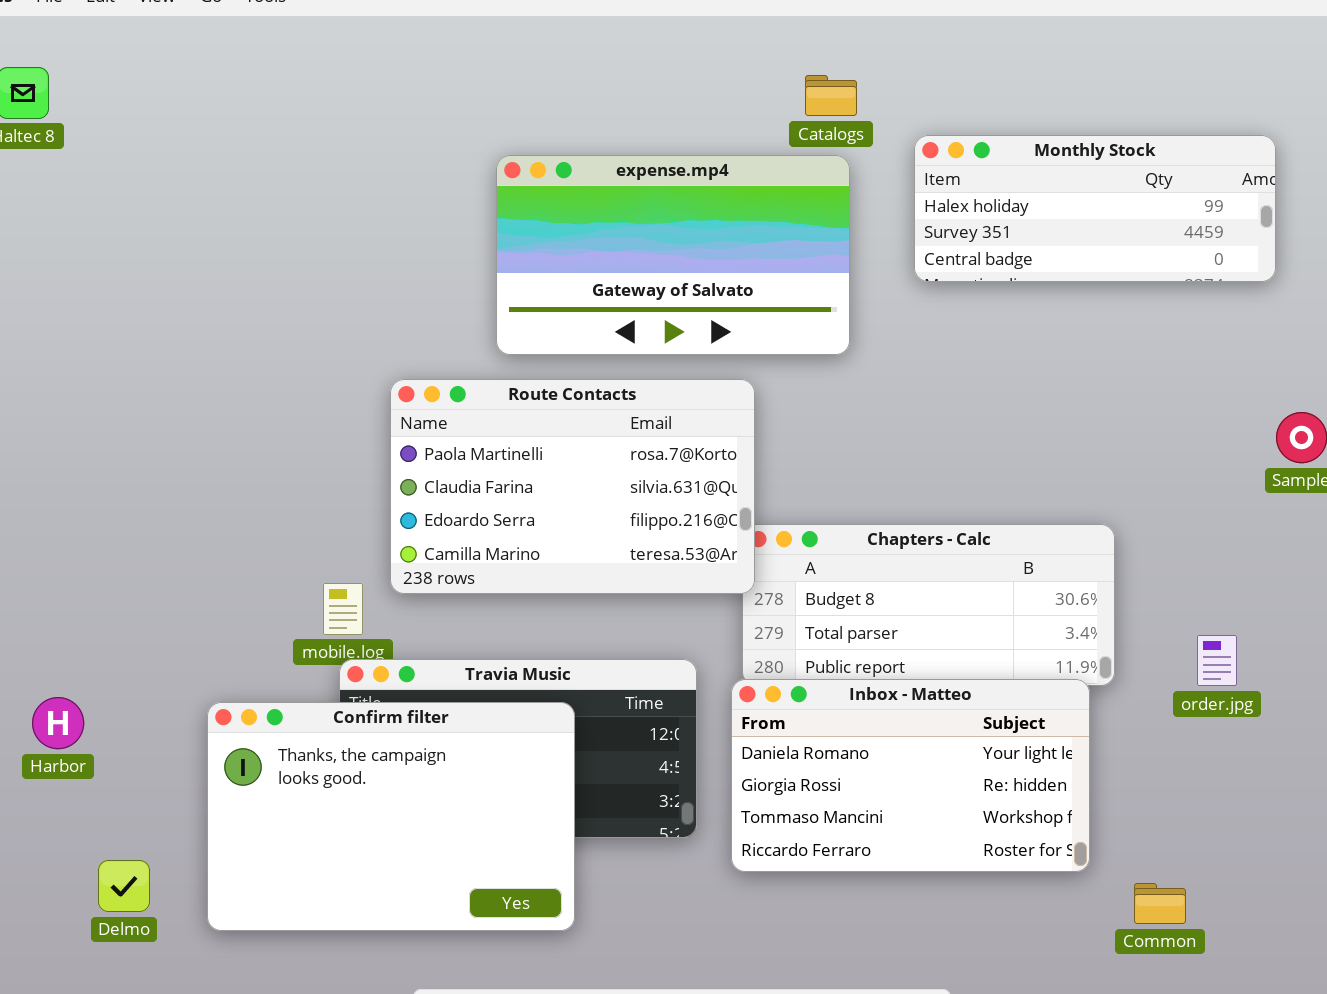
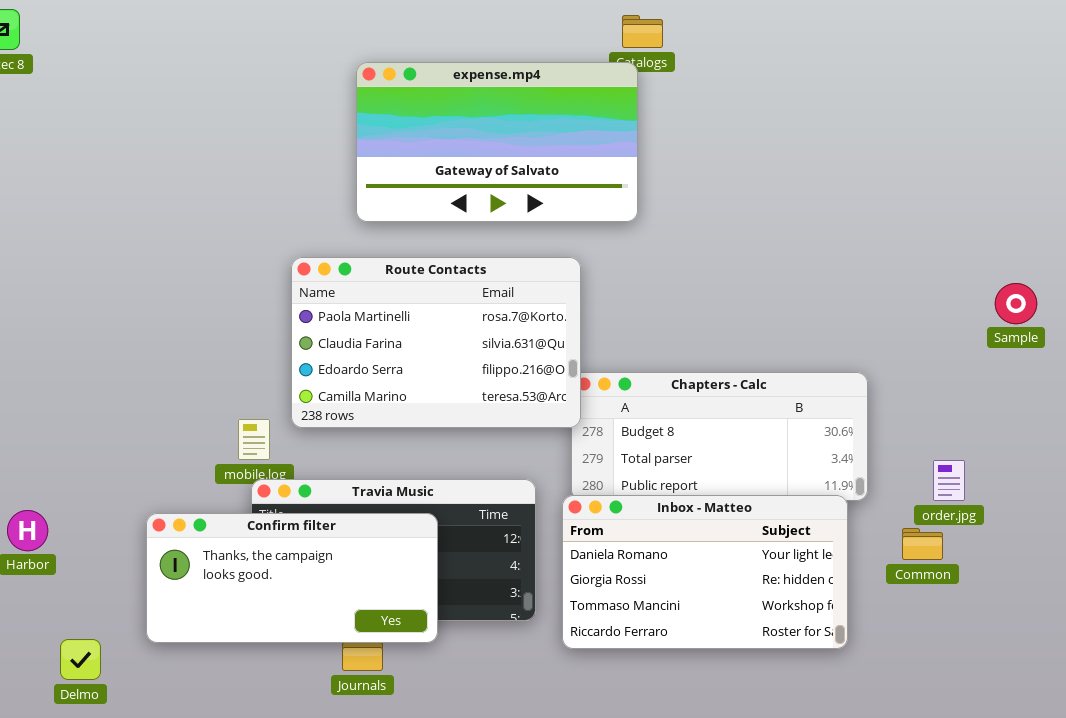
Monthly Stock: [914,135,1276,282] -> none, closed
expense.mp4: [496,155,850,355] -> [356,62,638,222], moved
Confirm filter: [207,702,575,931] -> [146,513,438,643], resized
Common: [1134,883,1186,924] -> [902,528,943,560], moved

